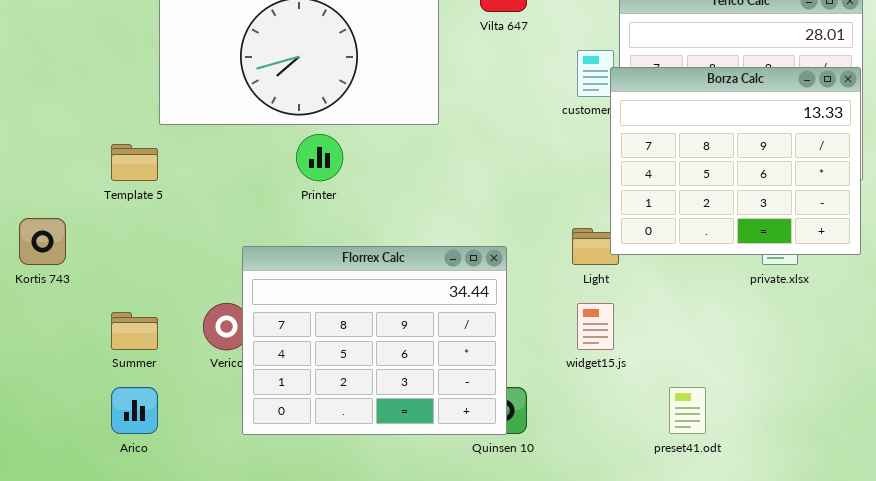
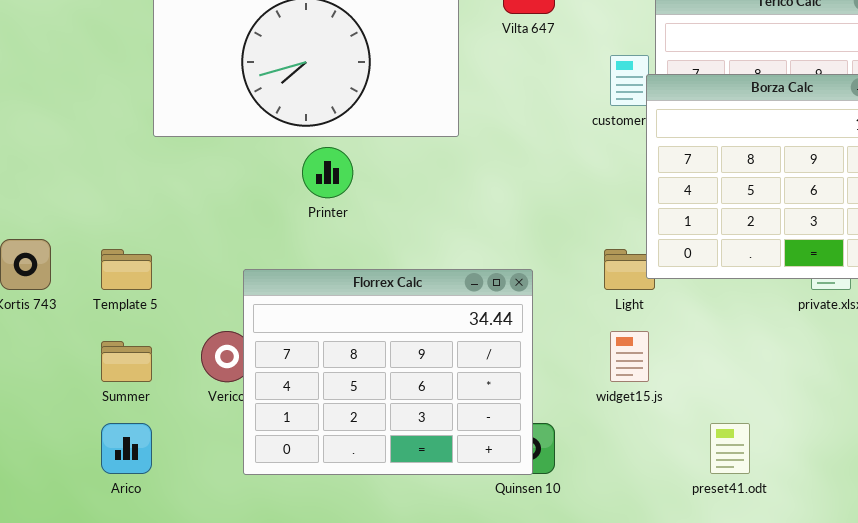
Template 5: [111,144,158,181] -> [101,249,152,290], moved

